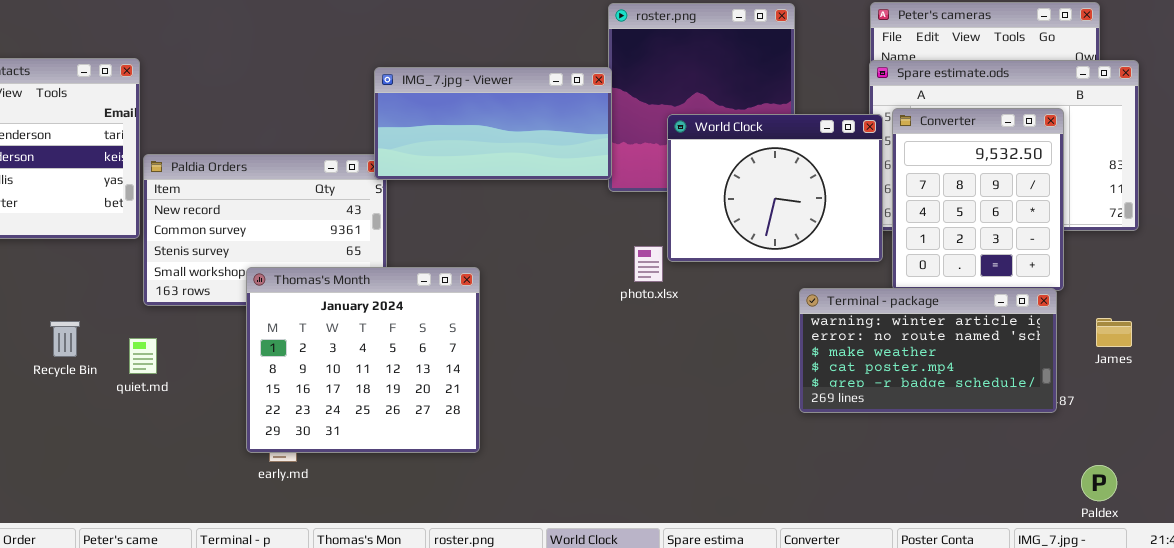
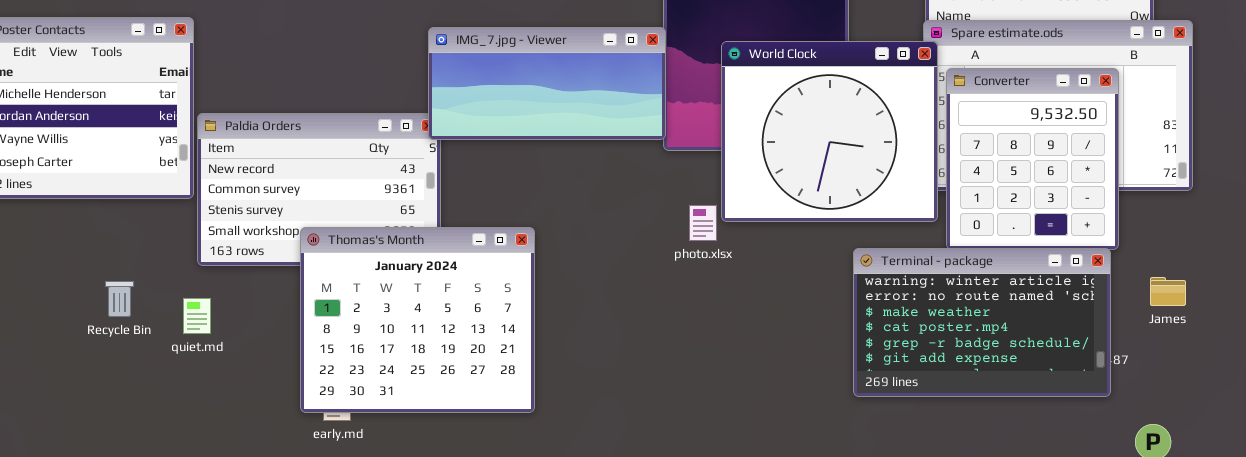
World Clock: [667,114,883,262] -> [721,41,938,222], resized
Terminal - package: [799,288,1057,413] -> [853,248,1111,397], resized

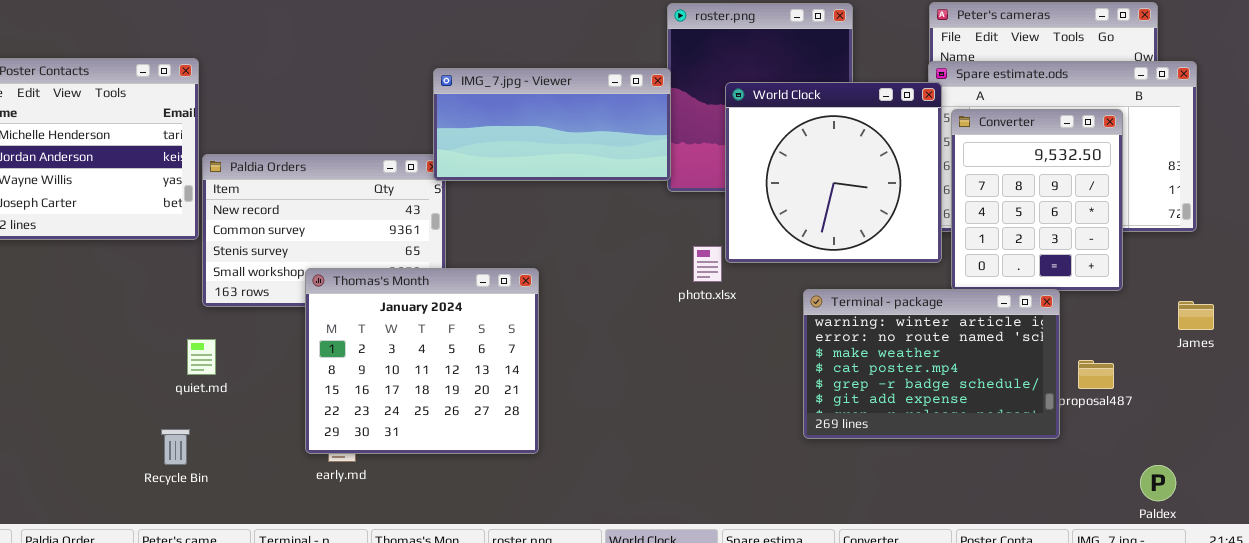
Terminal - package: [853,248,1111,397] -> [803,289,1060,439], moved
James: [1150,277,1186,306] -> [1178,301,1214,330], moved
Recycle Bin: [105,281,134,317] -> [161,429,190,465], moved

